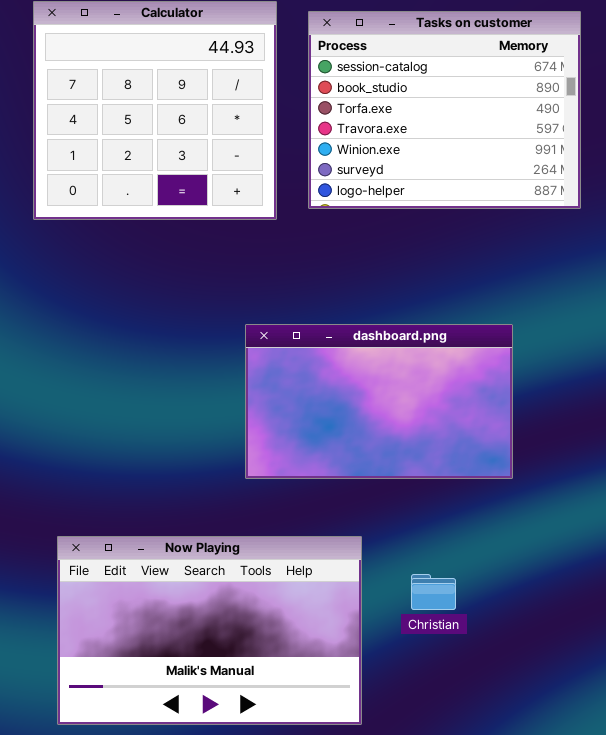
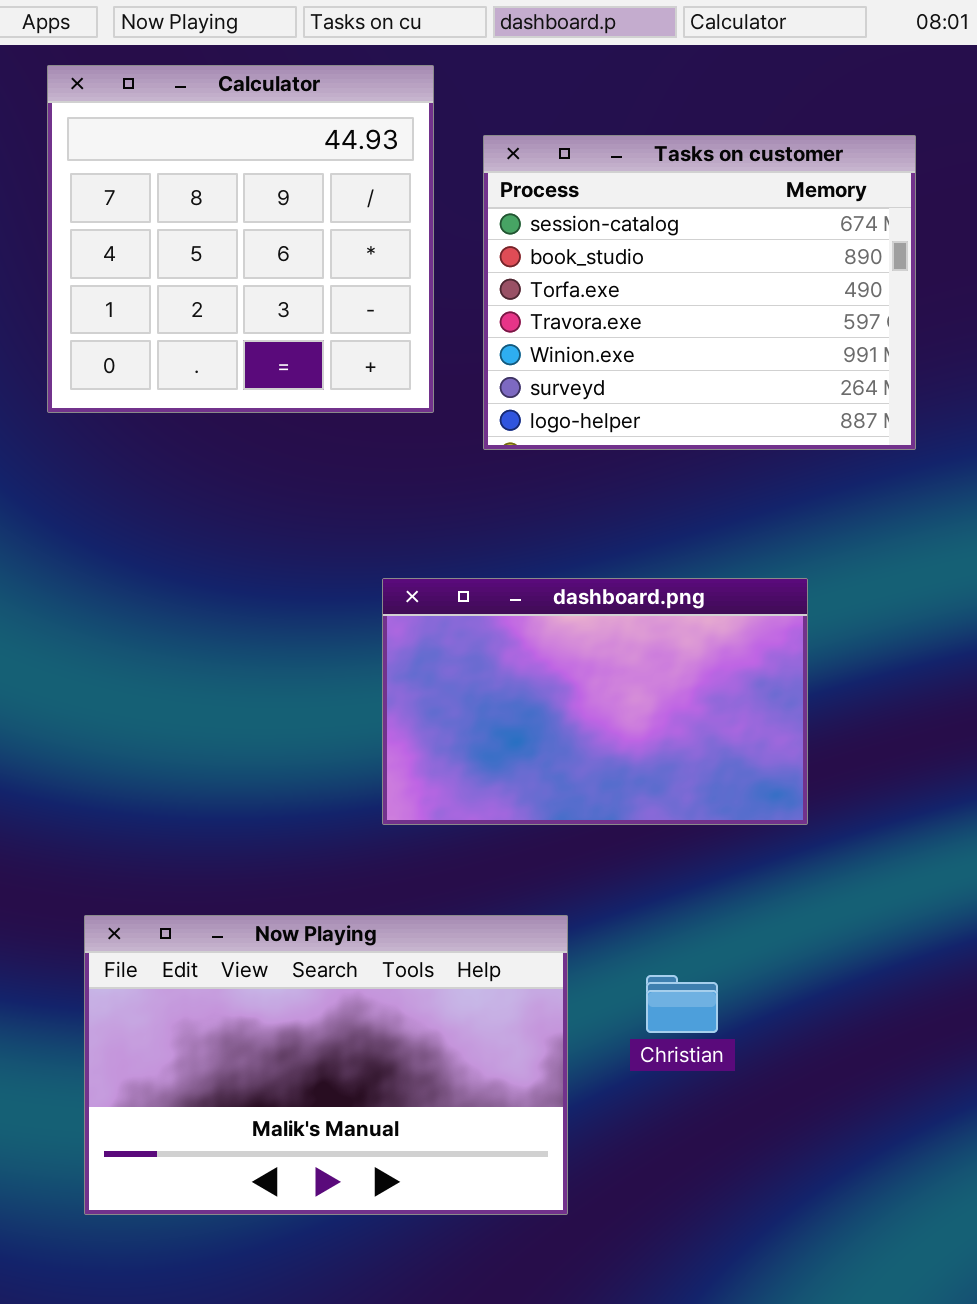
Tasks on customer: [308,11,581,209] -> [483,135,916,450], moved

